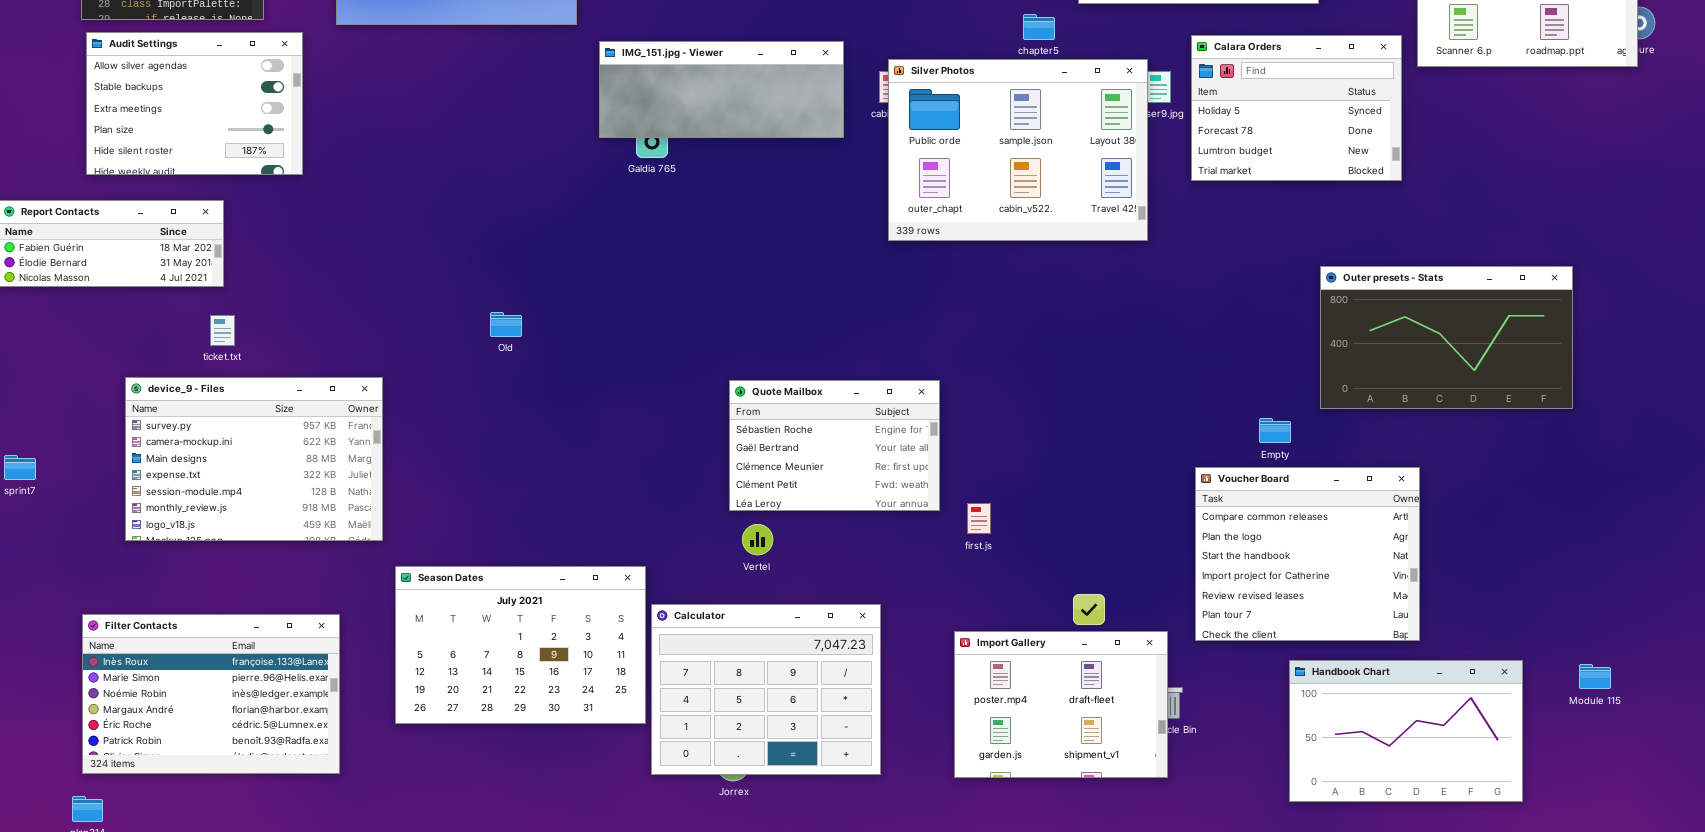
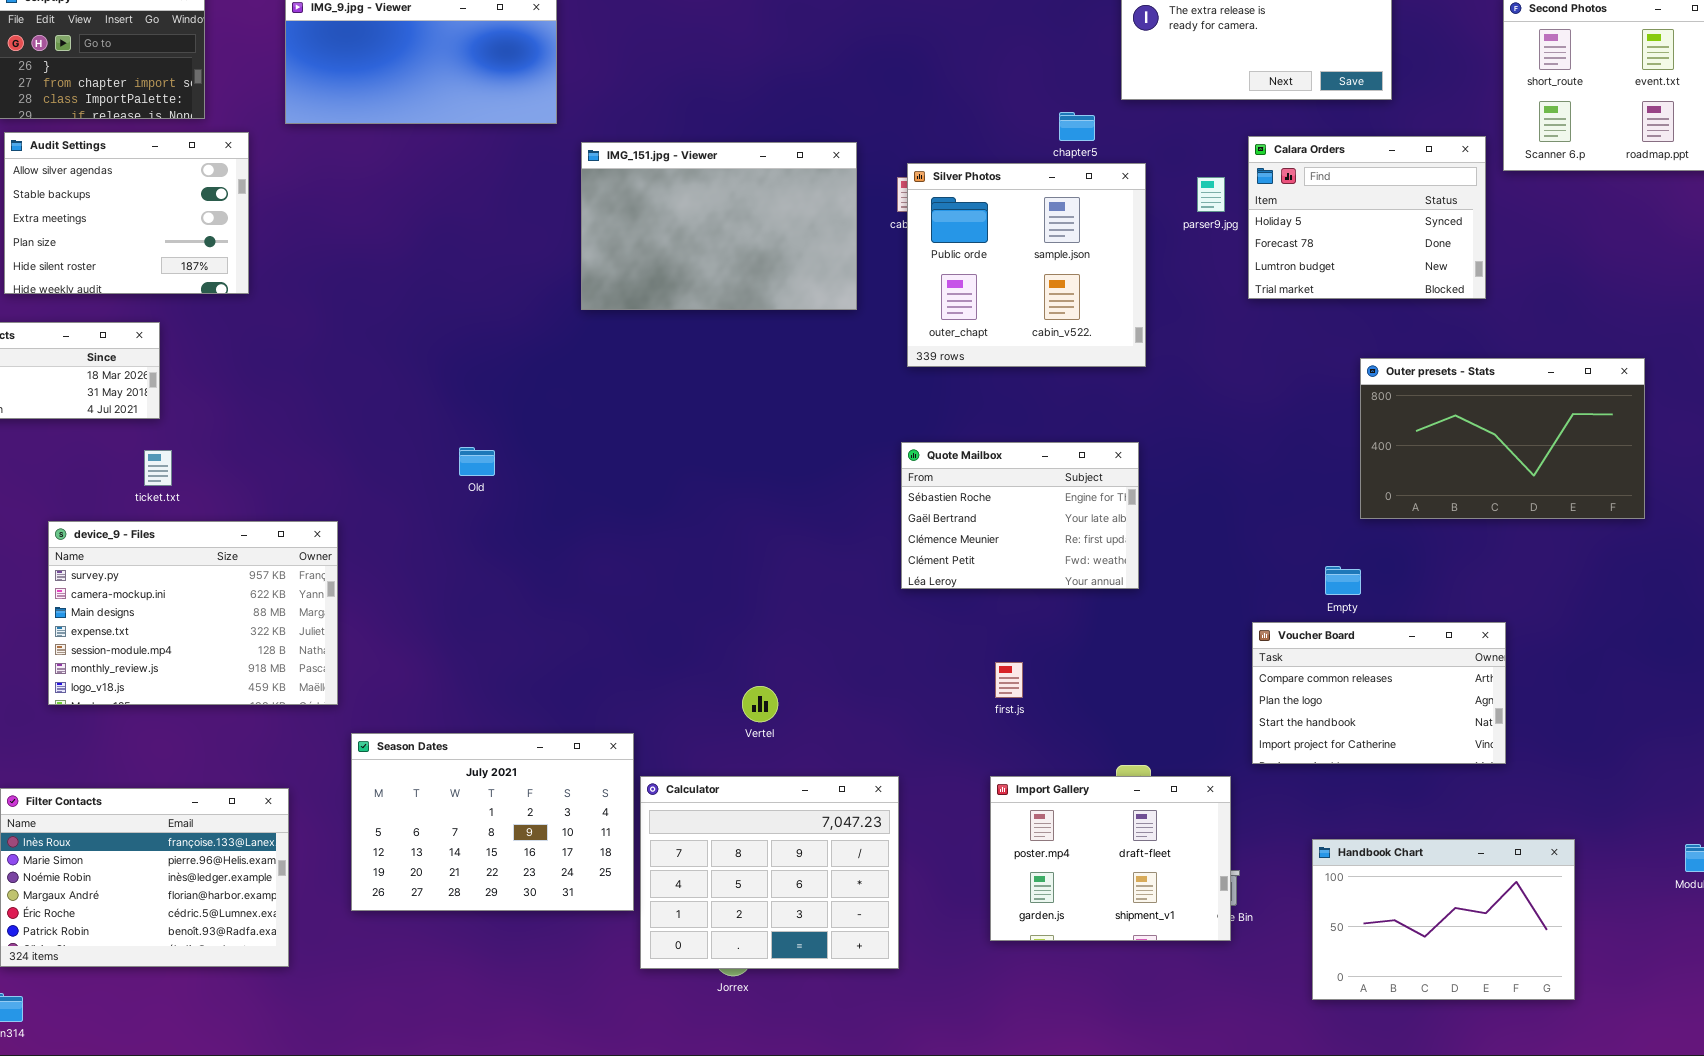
IMG_151.jpg - Viewer: [599,41,844,138] -> [581,142,857,310], resized
Silver Photos: [888,59,1148,241] -> [907,163,1146,367], resized
Outer presets - Stats: [1320,266,1573,409] -> [1360,358,1645,519], moved
Quote Mailbox: [729,380,940,511] -> [901,442,1139,589], moved
Voucher Board: [1195,467,1420,641] -> [1252,622,1506,764], resized
Import Gallery: [954,631,1168,778] -> [990,776,1231,941], moved
Handbook Chart: [1289,660,1523,802] -> [1312,839,1575,1000], moved

